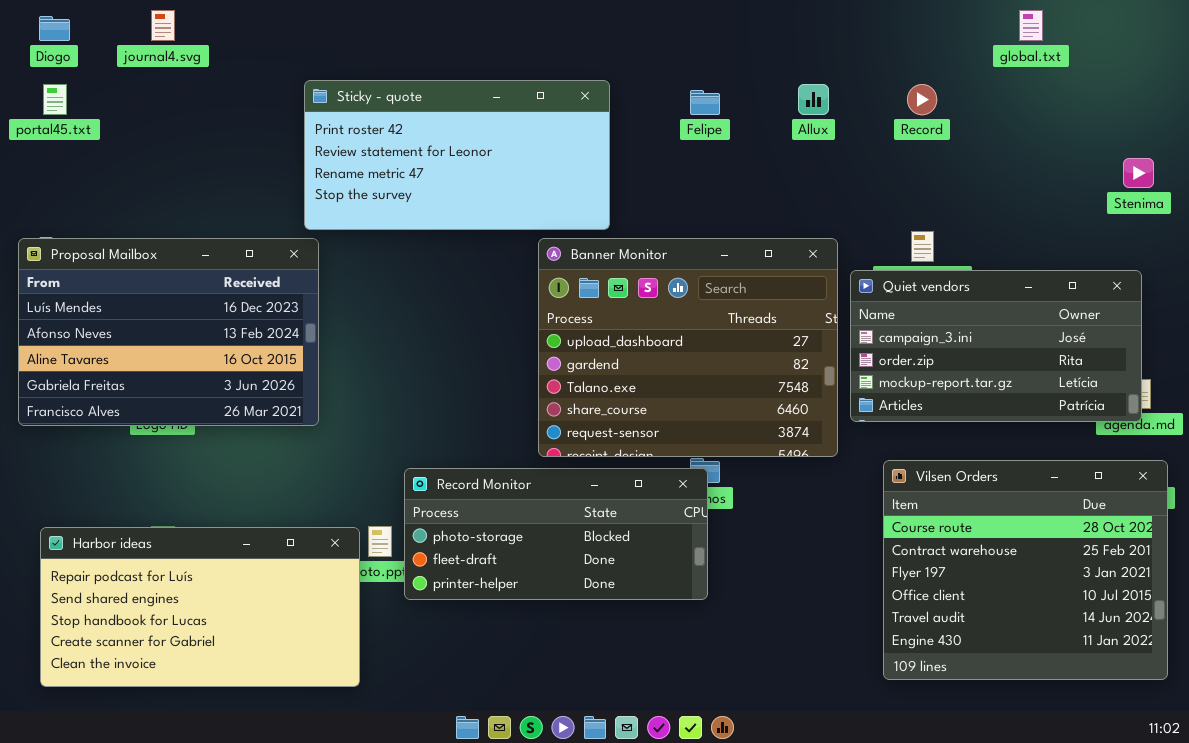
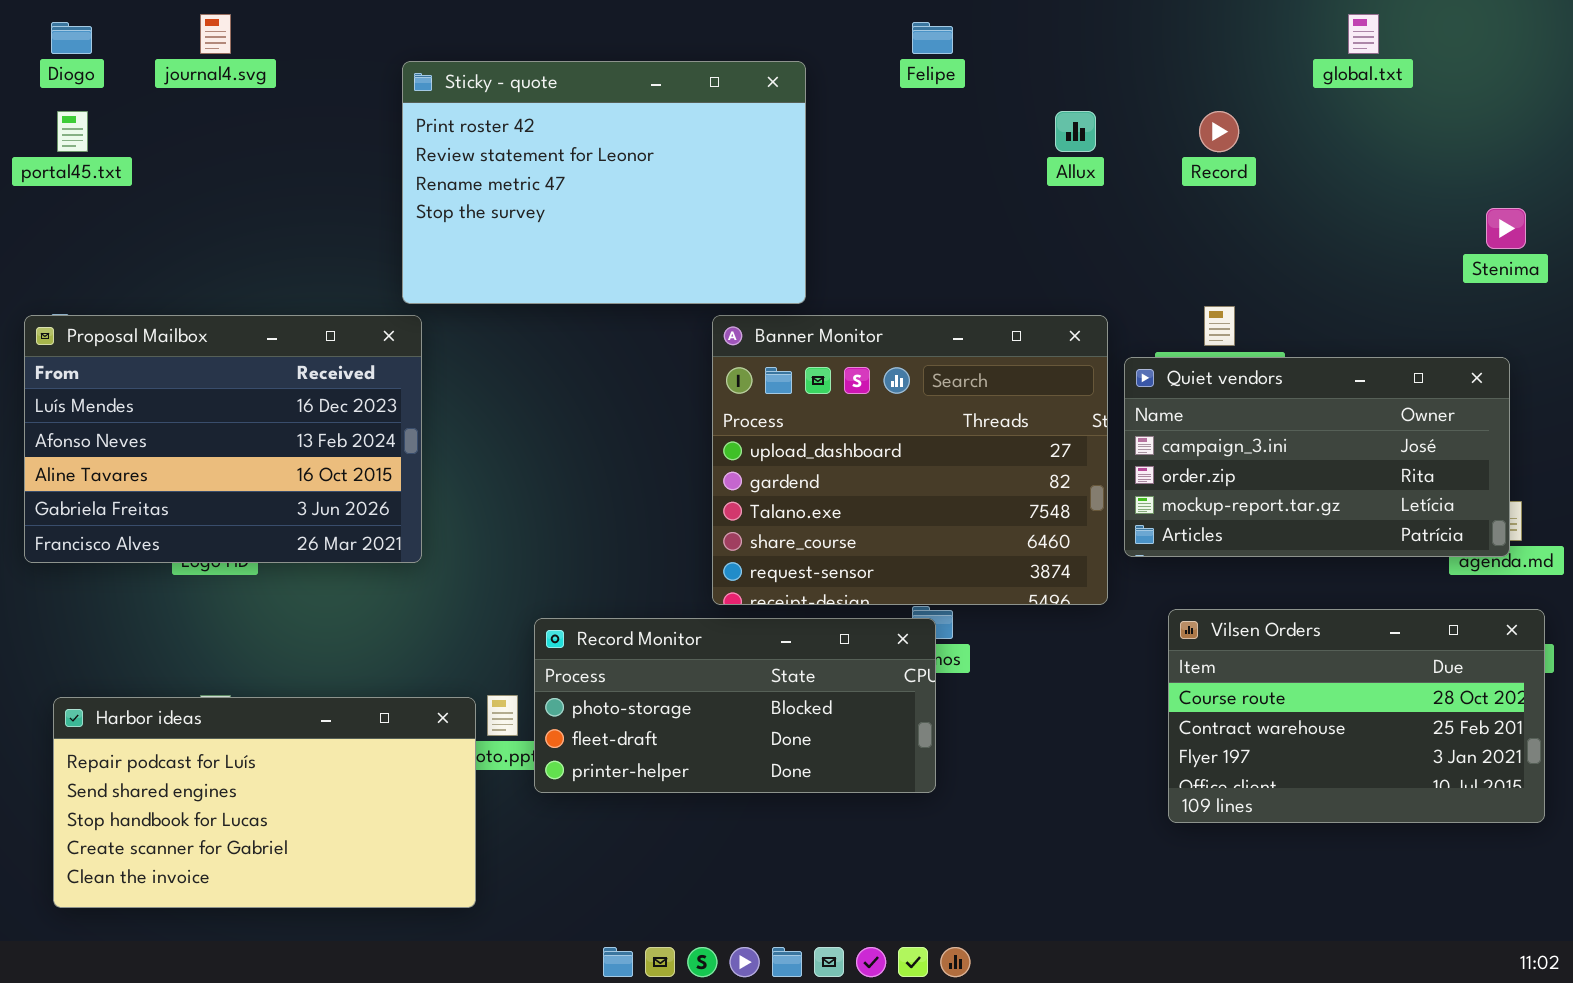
Sticky - quote: [304,80,610,230] -> [402,61,806,304], resized
Felipe: [690,90,720,115] -> [912,22,953,54], moved
Vilsen Orders: [883,460,1168,680] -> [1168,609,1545,823], resized

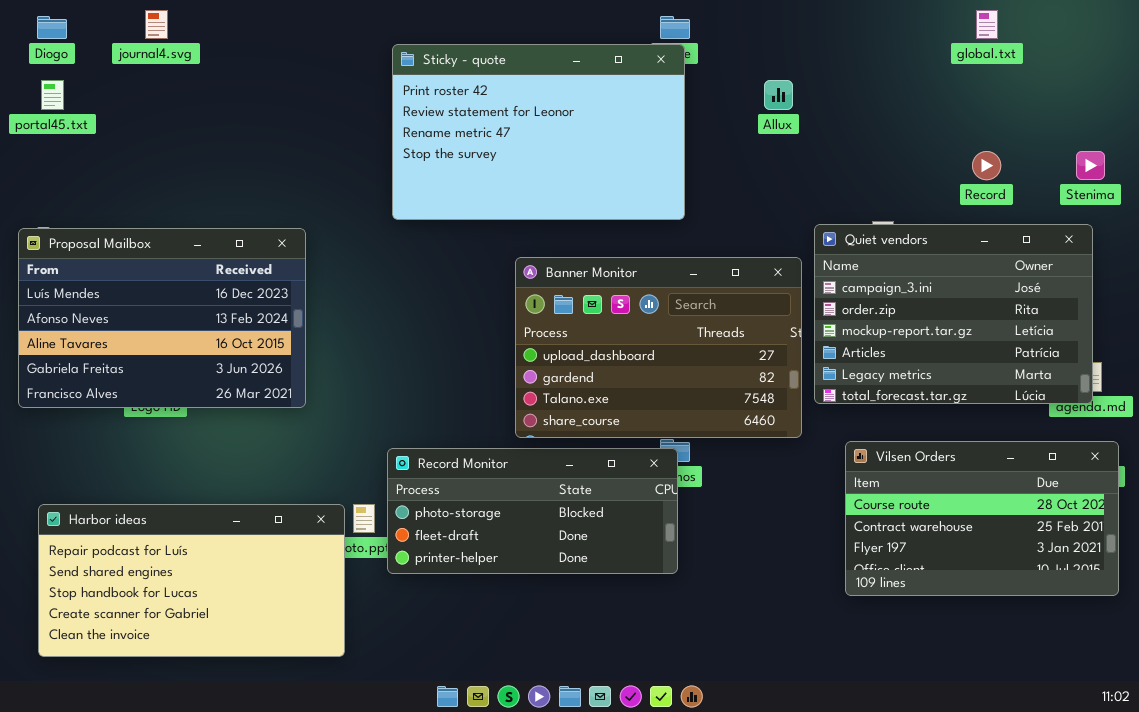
Sticky - quote: [402,61,806,304] -> [392,44,685,220], moved
Record: [1199,111,1239,152] -> [972,151,1001,180], moved
Banner Monitor: [712,315,1108,605] -> [515,257,802,438], resized
Quiet vendors: [1124,357,1510,557] -> [814,224,1093,404], resized

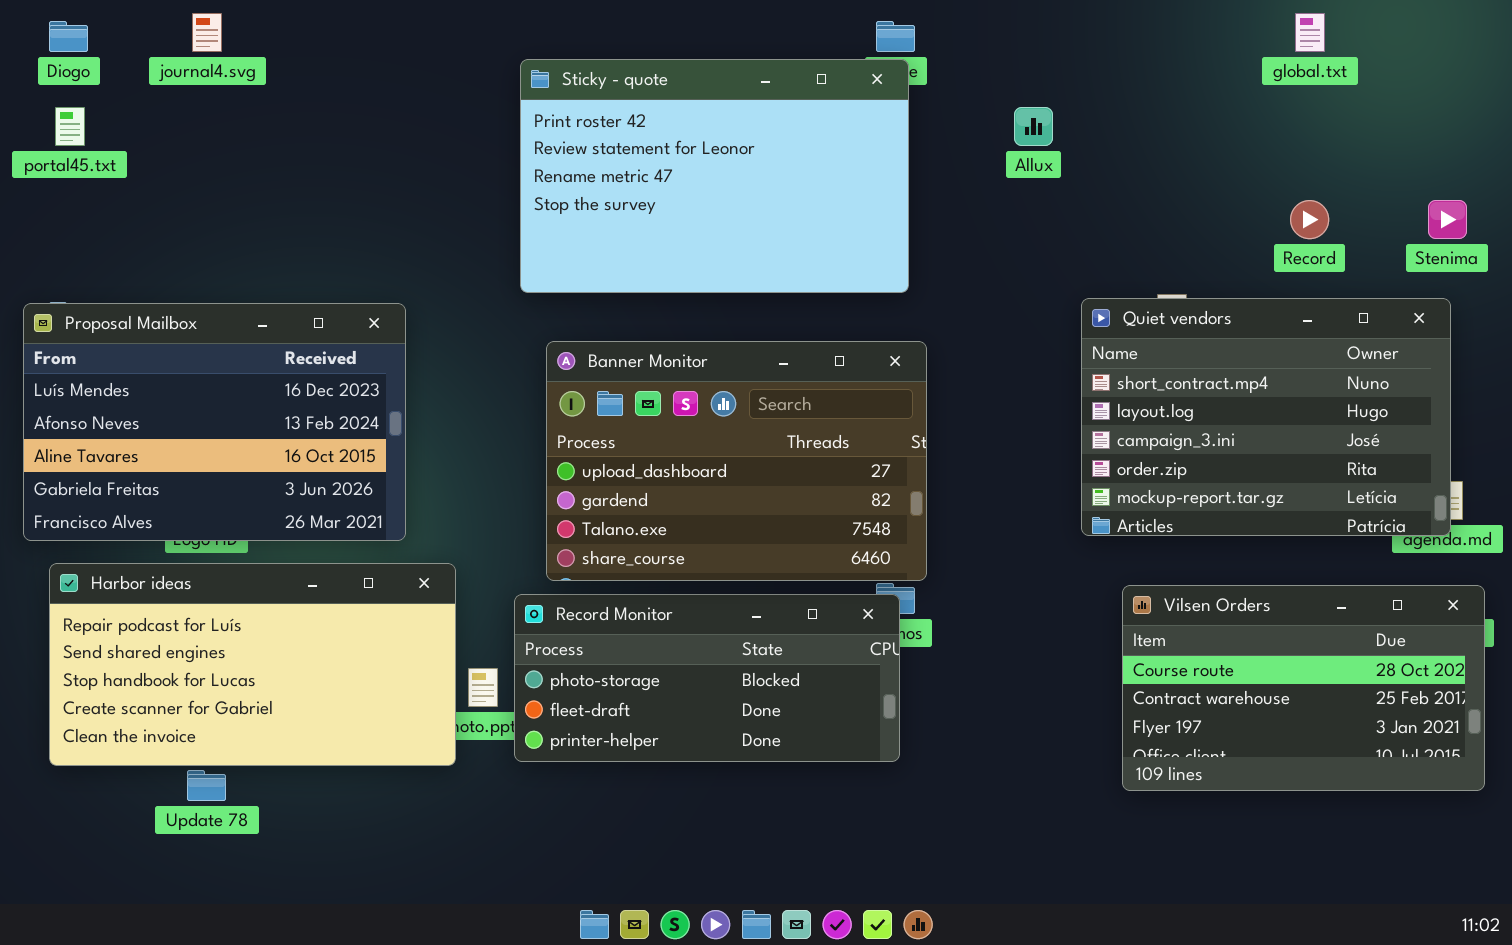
Quiet vendors: [814,224,1093,404] -> [1081,298,1451,536], scrolled up 2 rows
Banner Monitor: [515,257,802,438] -> [546,341,927,581], moved
Harbor ideas: [38,504,345,657] -> [49,563,456,766], moved

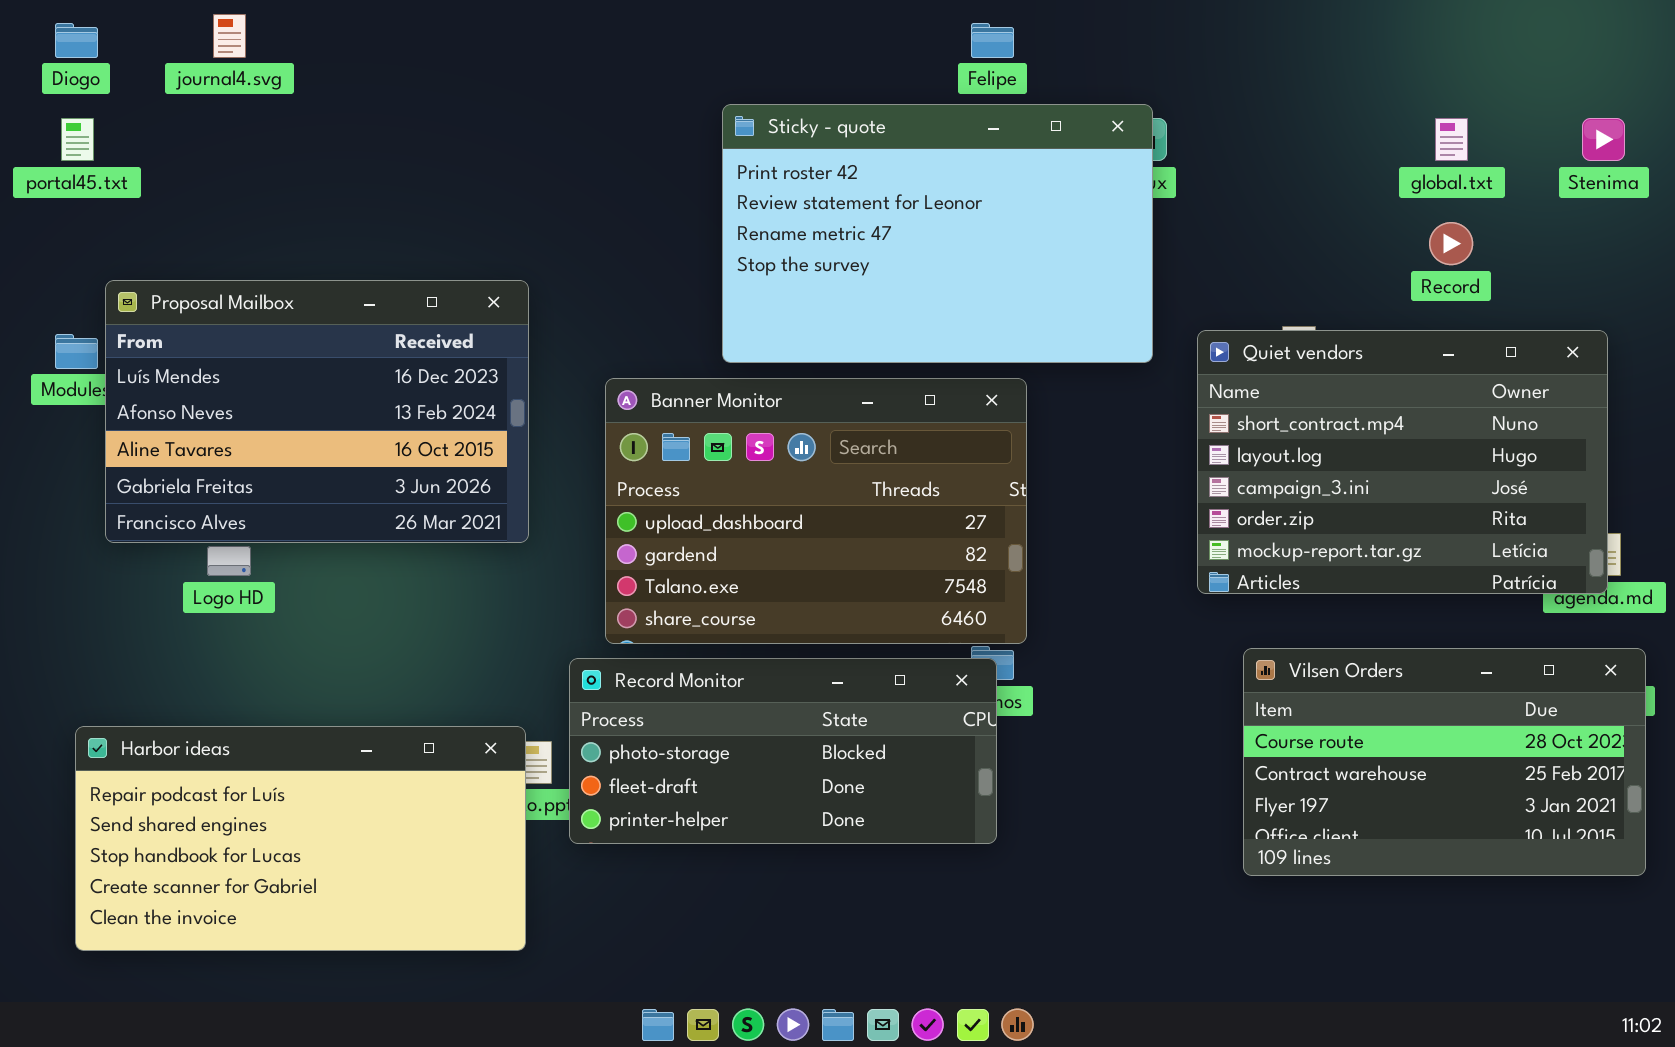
global.txt: [1295,13,1325,52] -> [1435,118,1468,161], moved
Sticky - quote: [520,59,909,293] -> [722,104,1153,363], moved
Stenima: [1428,200,1467,239] -> [1582,118,1625,161], moved
Proposal Mailbox: [23,303,406,541] -> [105,280,529,543], moved
Harbor ideas: [49,563,456,766] -> [75,726,526,951], moved

